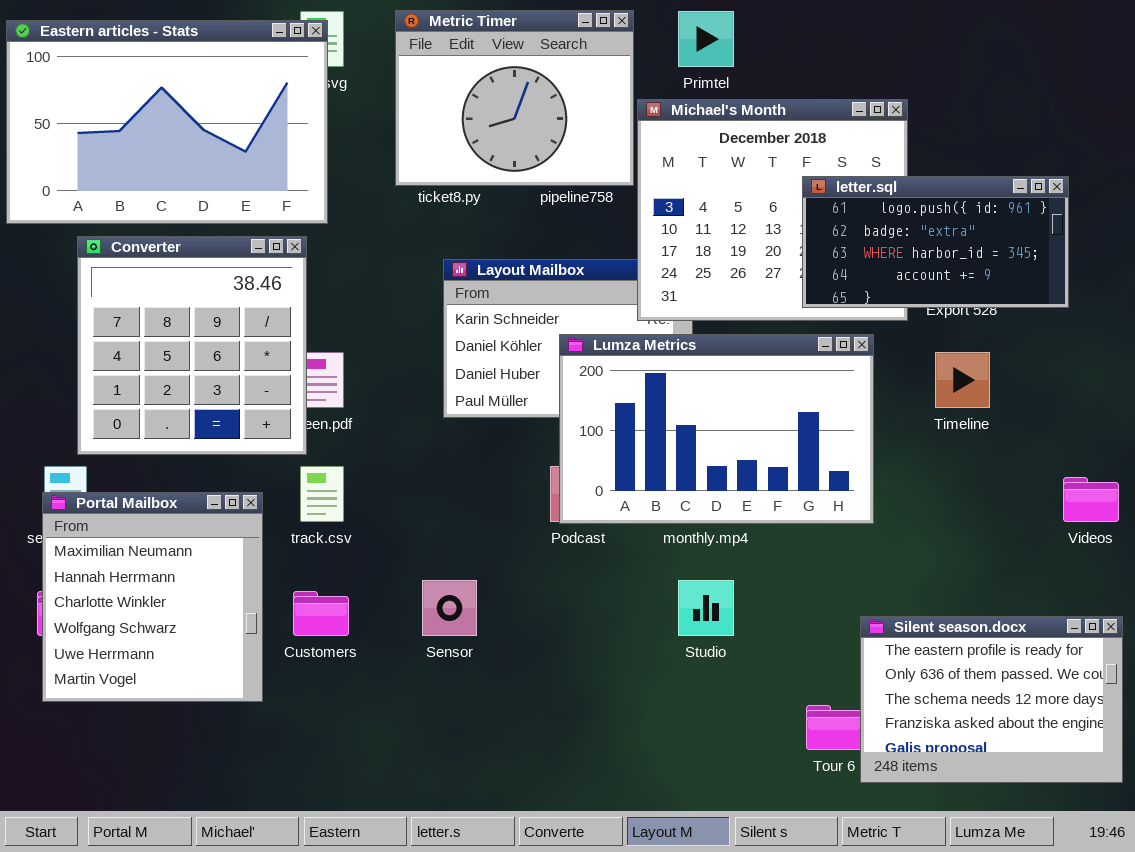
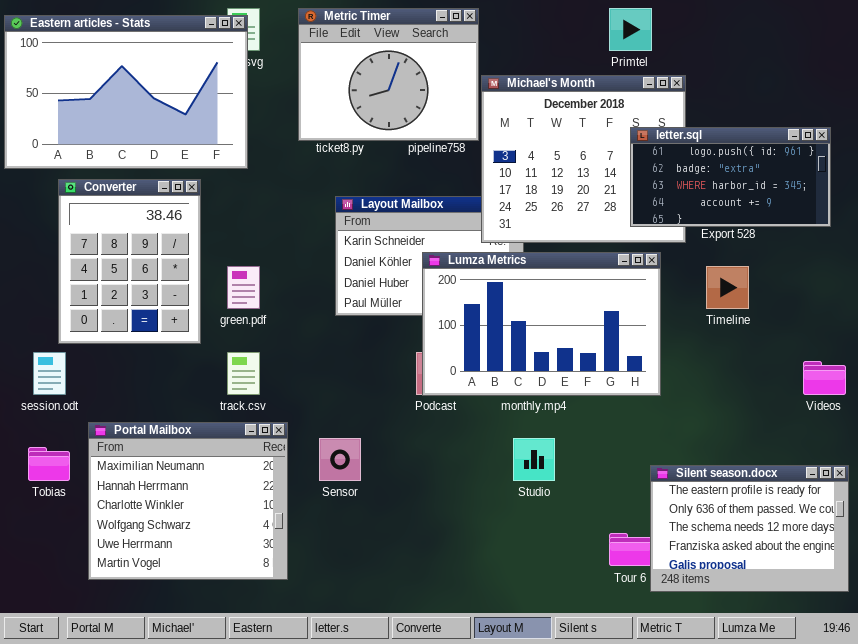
Primtel: [678,11,734,67] -> [609,8,652,51], moved
letter.sql: [802,176,1069,308] -> [630,127,831,227], moved
Converter: [77,236,307,455] -> [58,179,201,344], resized
Portal Mailbox: [42,492,263,702] -> [88,422,288,580], moved, resized

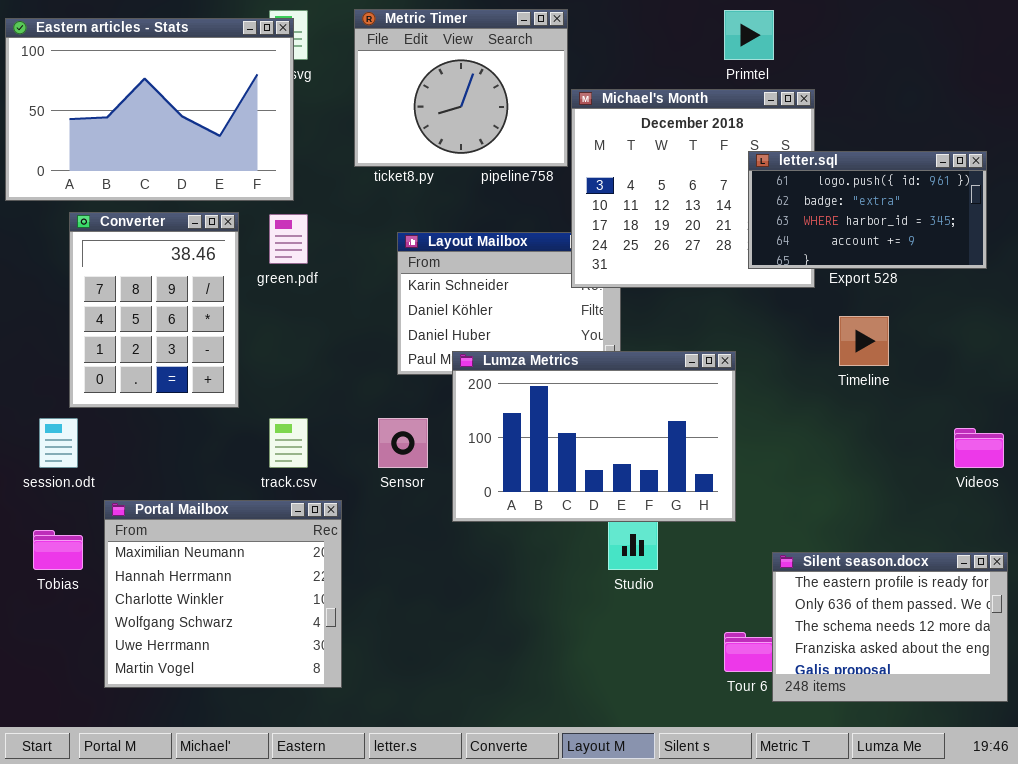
Lumza Metrics: [422,252,661,396] -> [452,351,736,522], moved
green.pdf: [227,266,260,309] -> [269,214,308,264], moved
Sensor: [319,438,361,481] -> [378,418,428,468], moved

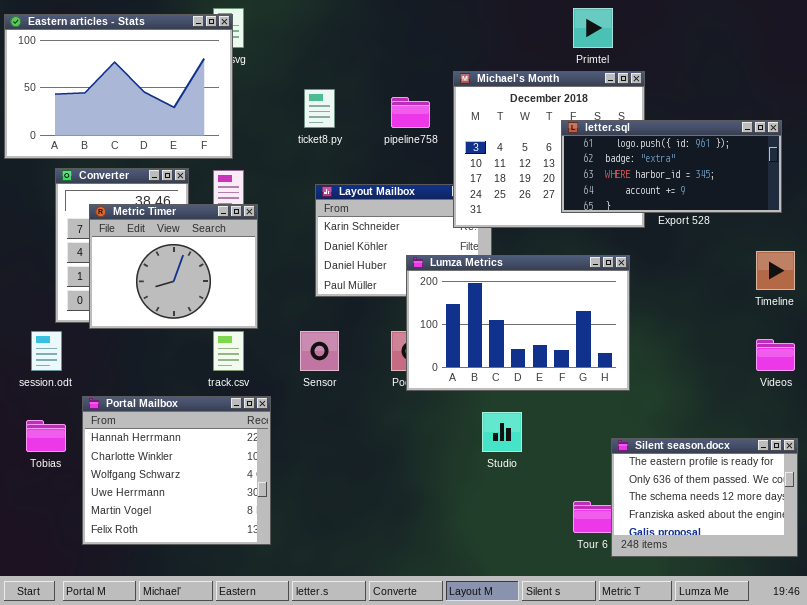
Metric Timer: [354,9,568,167] -> [89,204,258,329], moved
letter.sql: [748,151,987,269] -> [561,120,782,213], resized
Timeline: [839,316,889,366] -> [756,251,795,290], moved
Lumza Metrics: [452,351,736,522] -> [406,255,630,391], moved
Portal Mailbox: [104,500,342,688] -> [82,396,271,545], scrolled down 1 row

